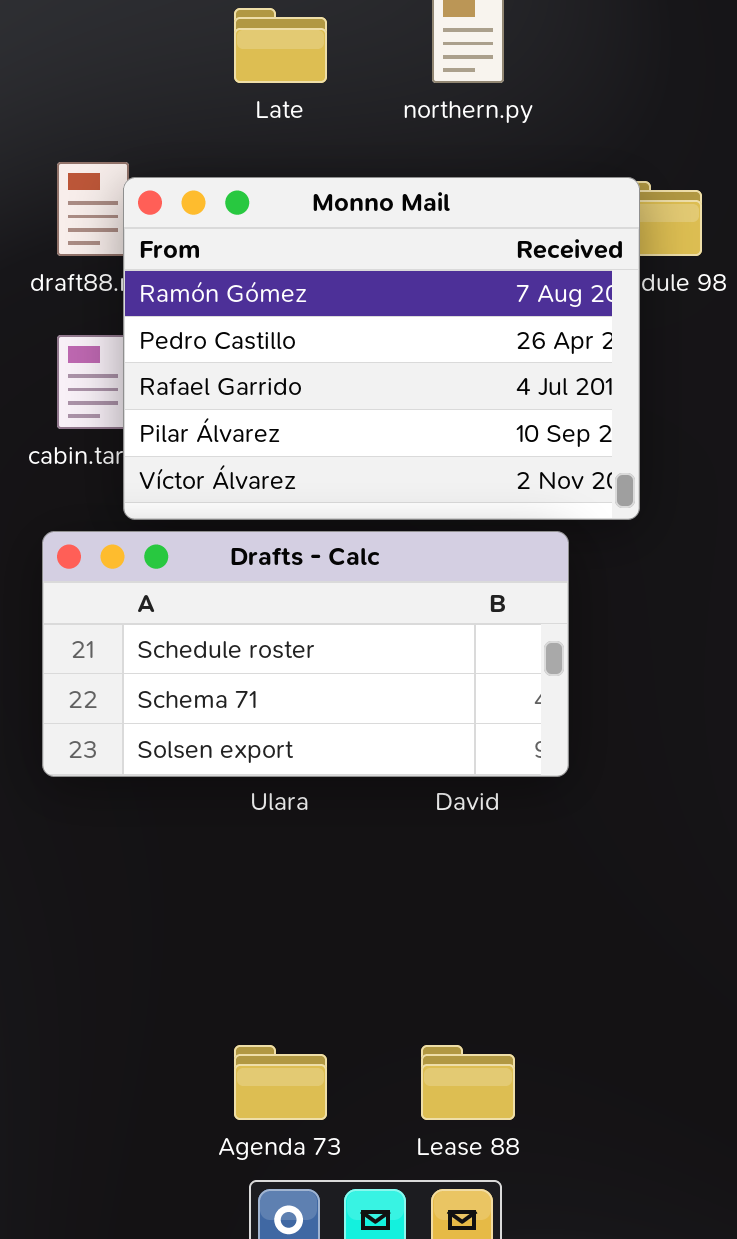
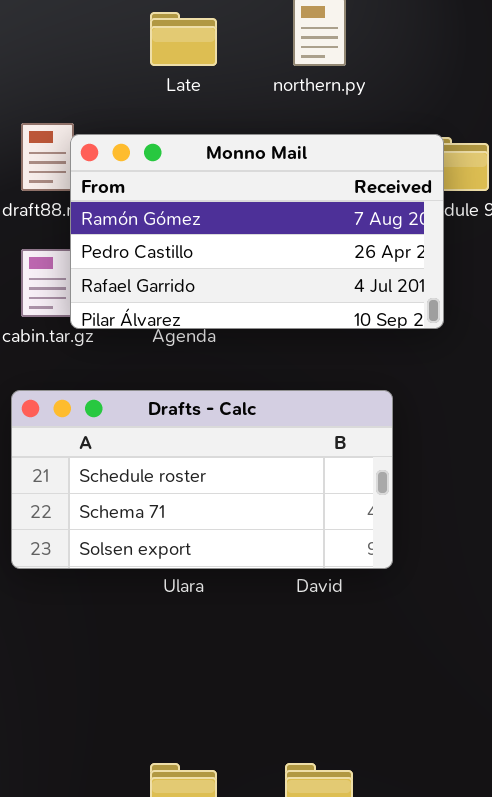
Monno Mail: [123,177,640,520] -> [70,134,444,329], resized

